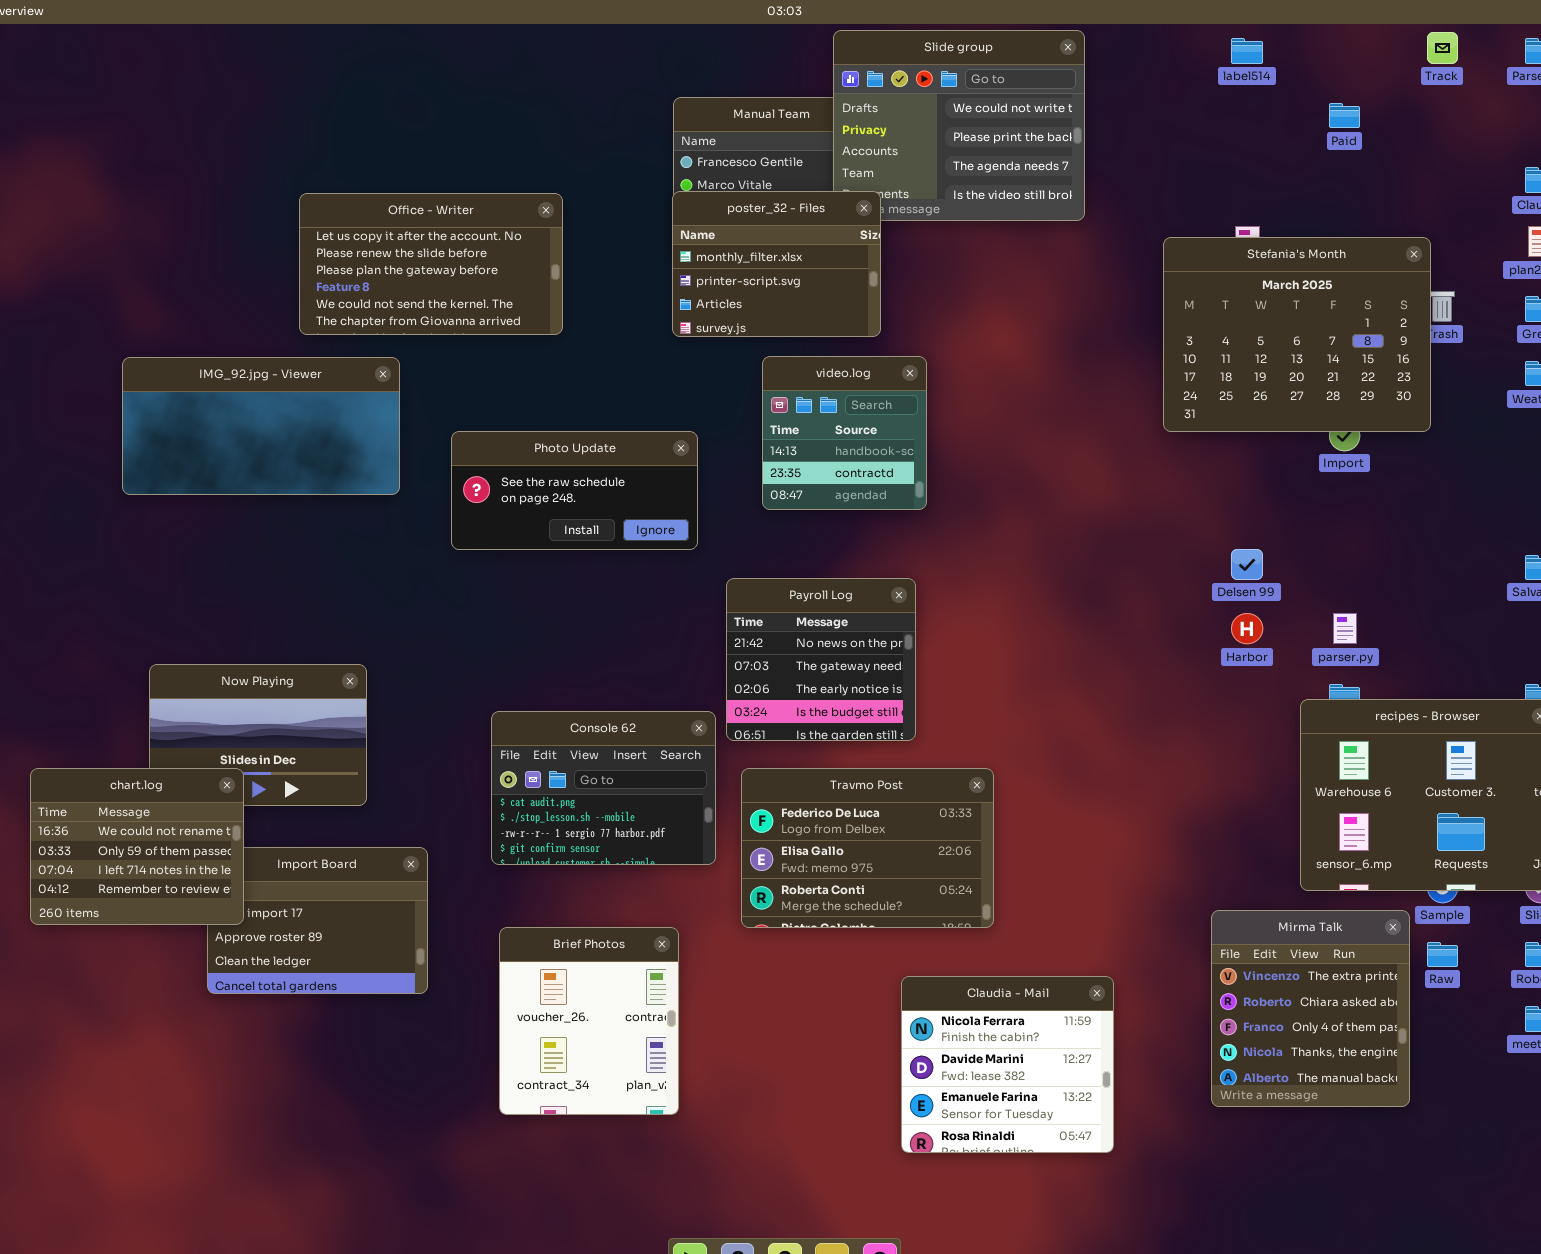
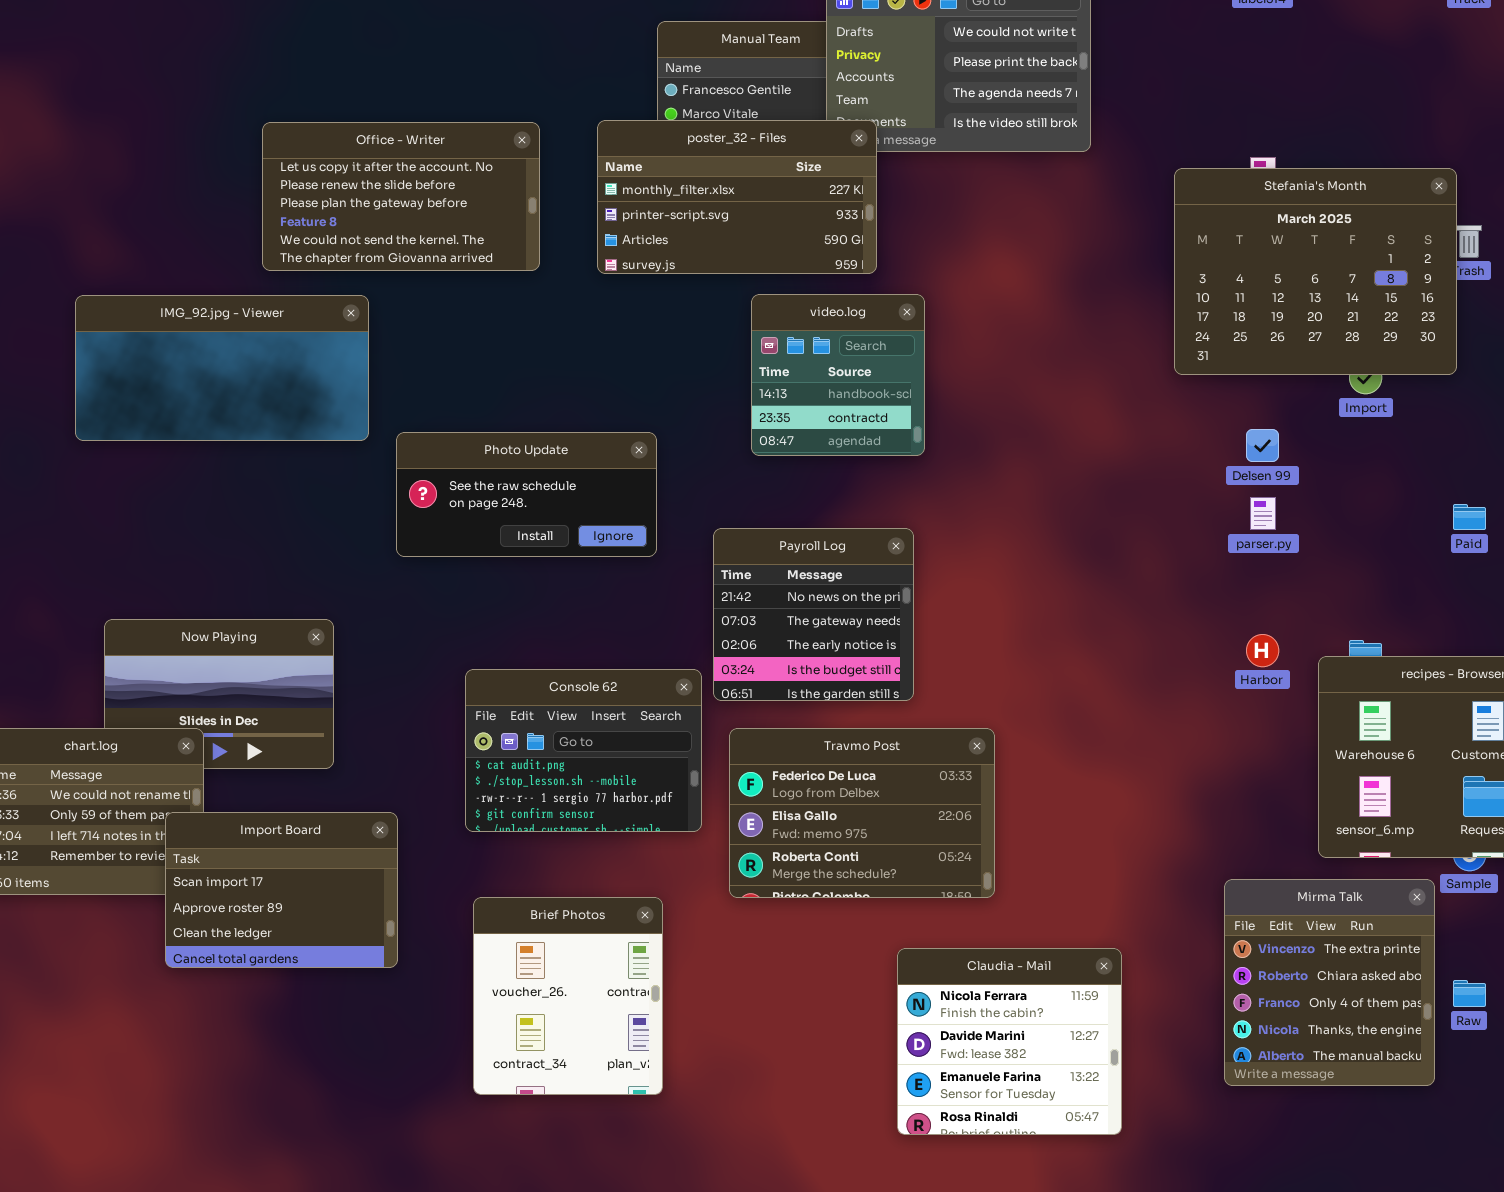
Paid: [1329,103,1360,128] -> [1453,504,1486,530], moved
poster_32 - Files: [672,191,881,337] -> [597,120,877,274], resized
Photo Update: [451,431,698,550] -> [396,432,657,557], moved
Delsen 99: [1231,549,1263,580] -> [1246,429,1279,462], moved
Harbor: [1231,613,1263,644] -> [1246,634,1279,667], moved
parser.py: [1333,613,1357,644] -> [1250,497,1276,530], moved
Import Board: [207,847,428,994] -> [165,812,398,968], raised
Raw: [1427,942,1458,967] -> [1453,980,1486,1007], moved

